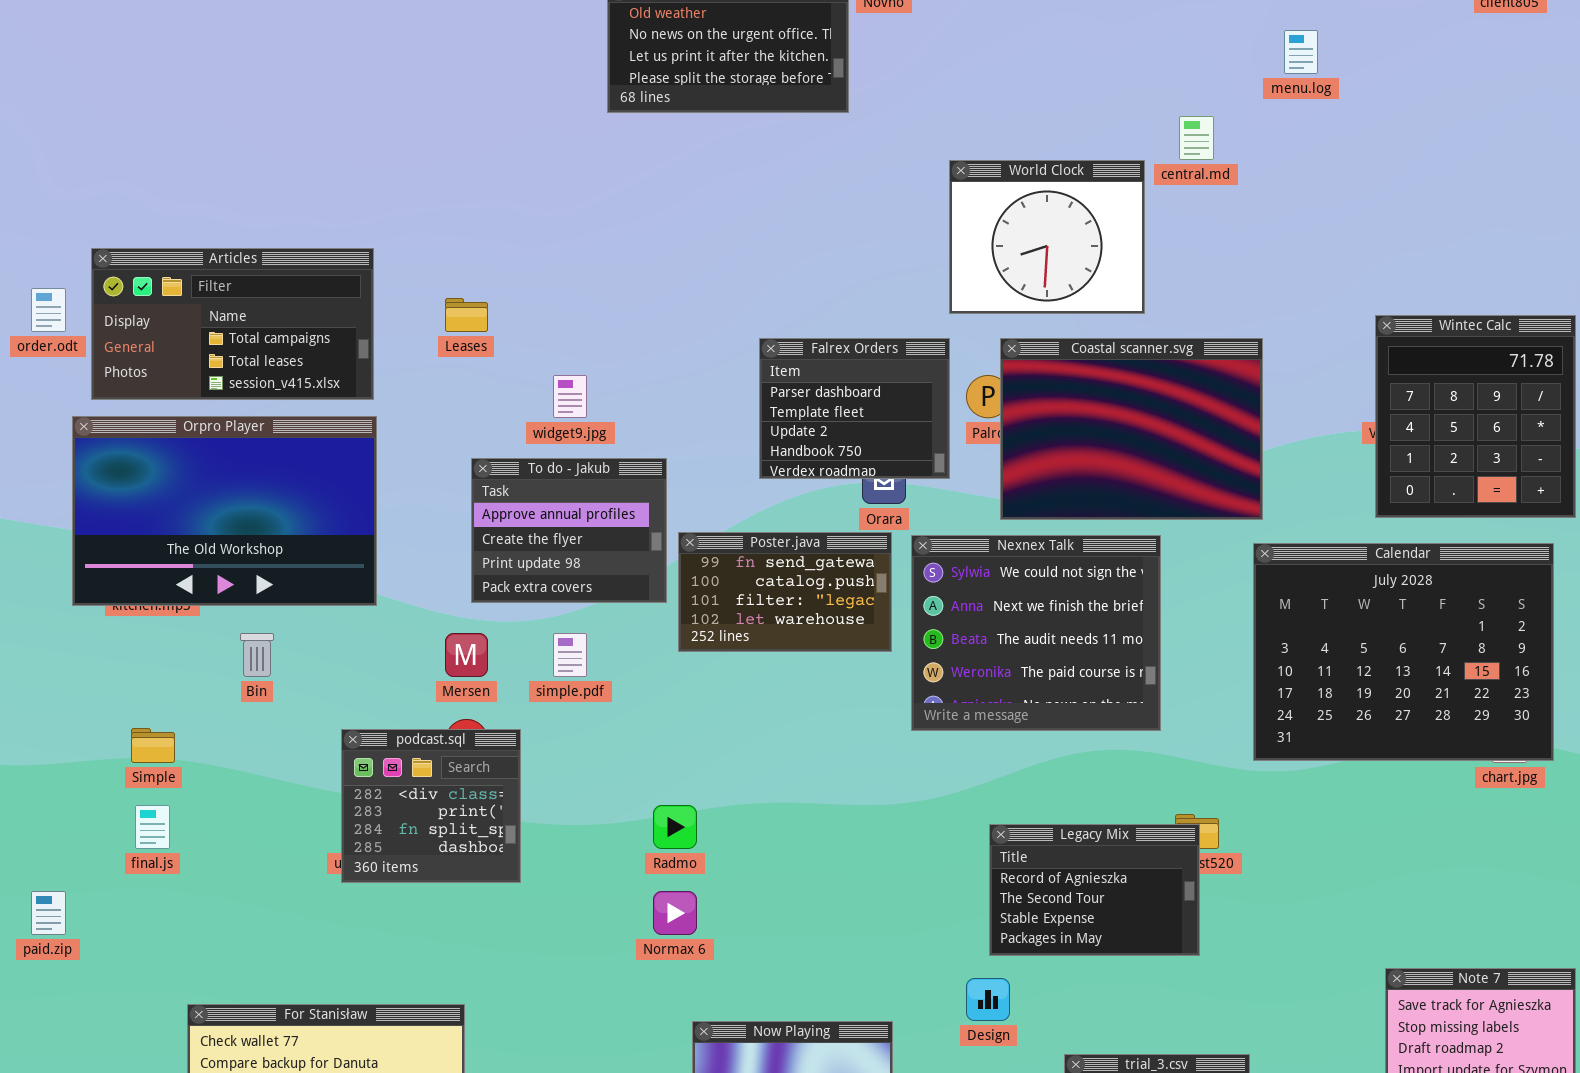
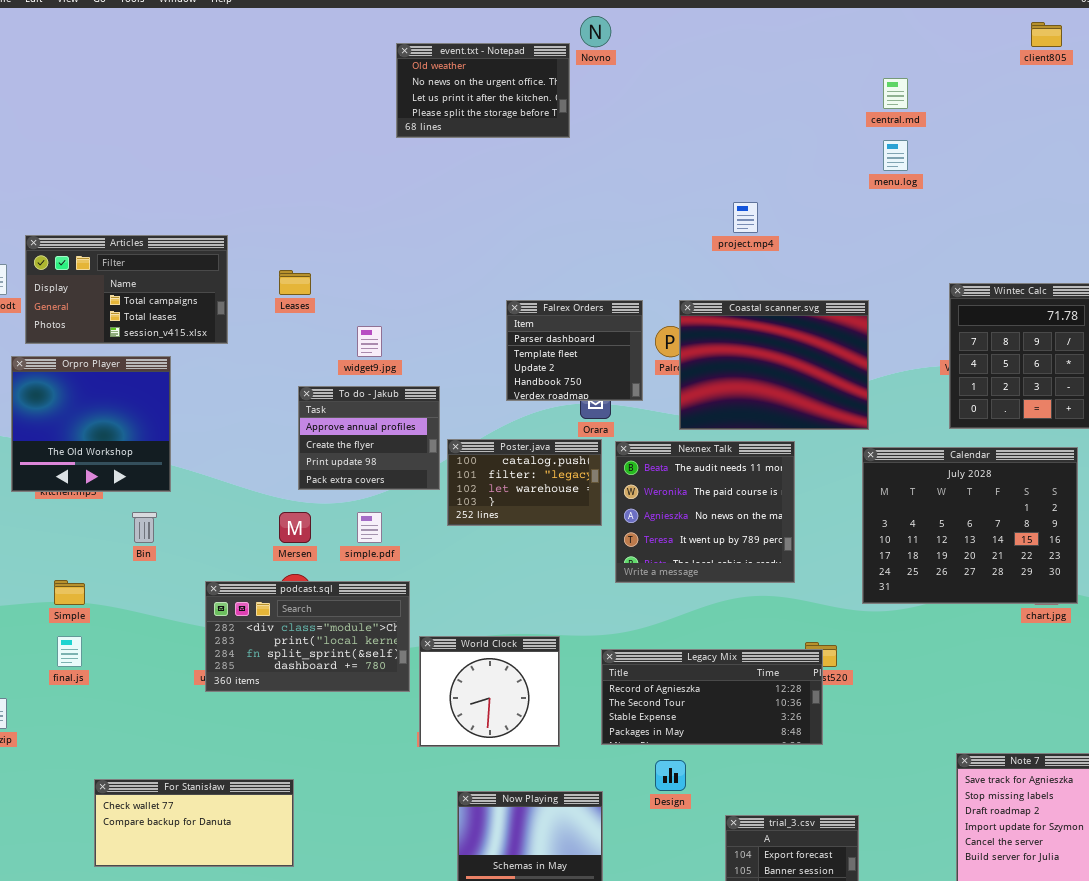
menu.log: [1284,30,1318,74] -> [883,140,908,171], moved
central.md: [1179,116,1214,160] -> [883,78,908,109], moved
World Clock: [949,160,1145,314] -> [419,636,560,747], moved
Orpro Player: [72,416,377,606] -> [11,356,171,492], resized
Poster.java: [678,532,892,652] -> [447,439,602,526], scrolled down 1 row
Nexnex Talk: [911,535,1161,731] -> [615,441,795,583], scrolled down 2 rows
podcast.sql: [341,729,521,883] -> [205,581,410,692], resized
Legacy Mix: [989,824,1200,956] -> [601,649,823,745], resized

